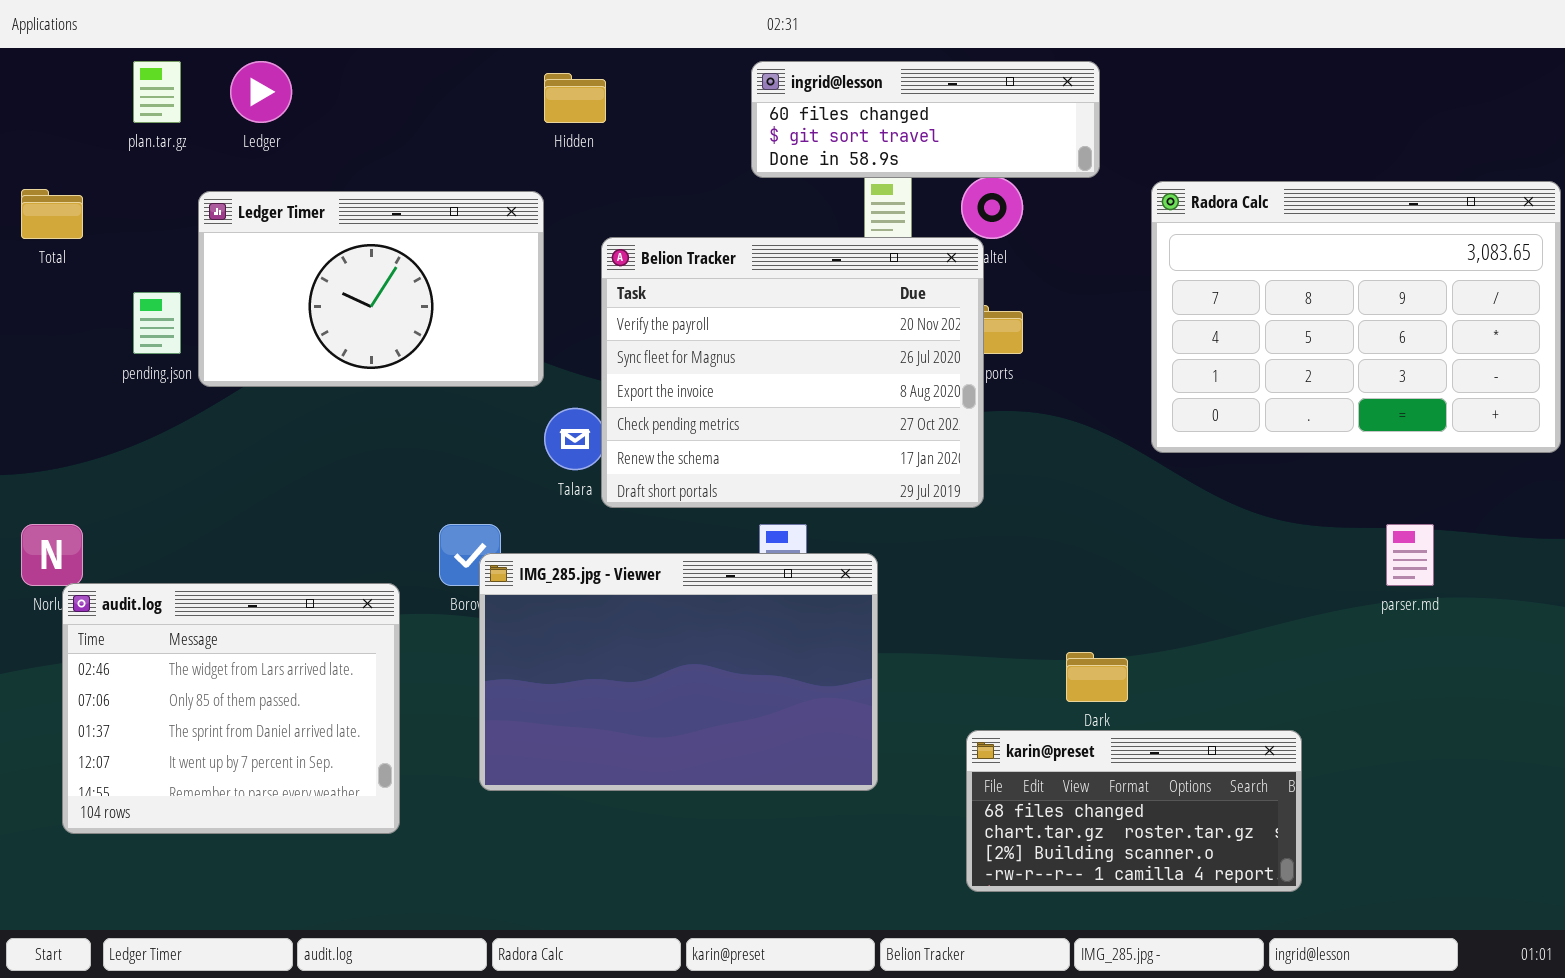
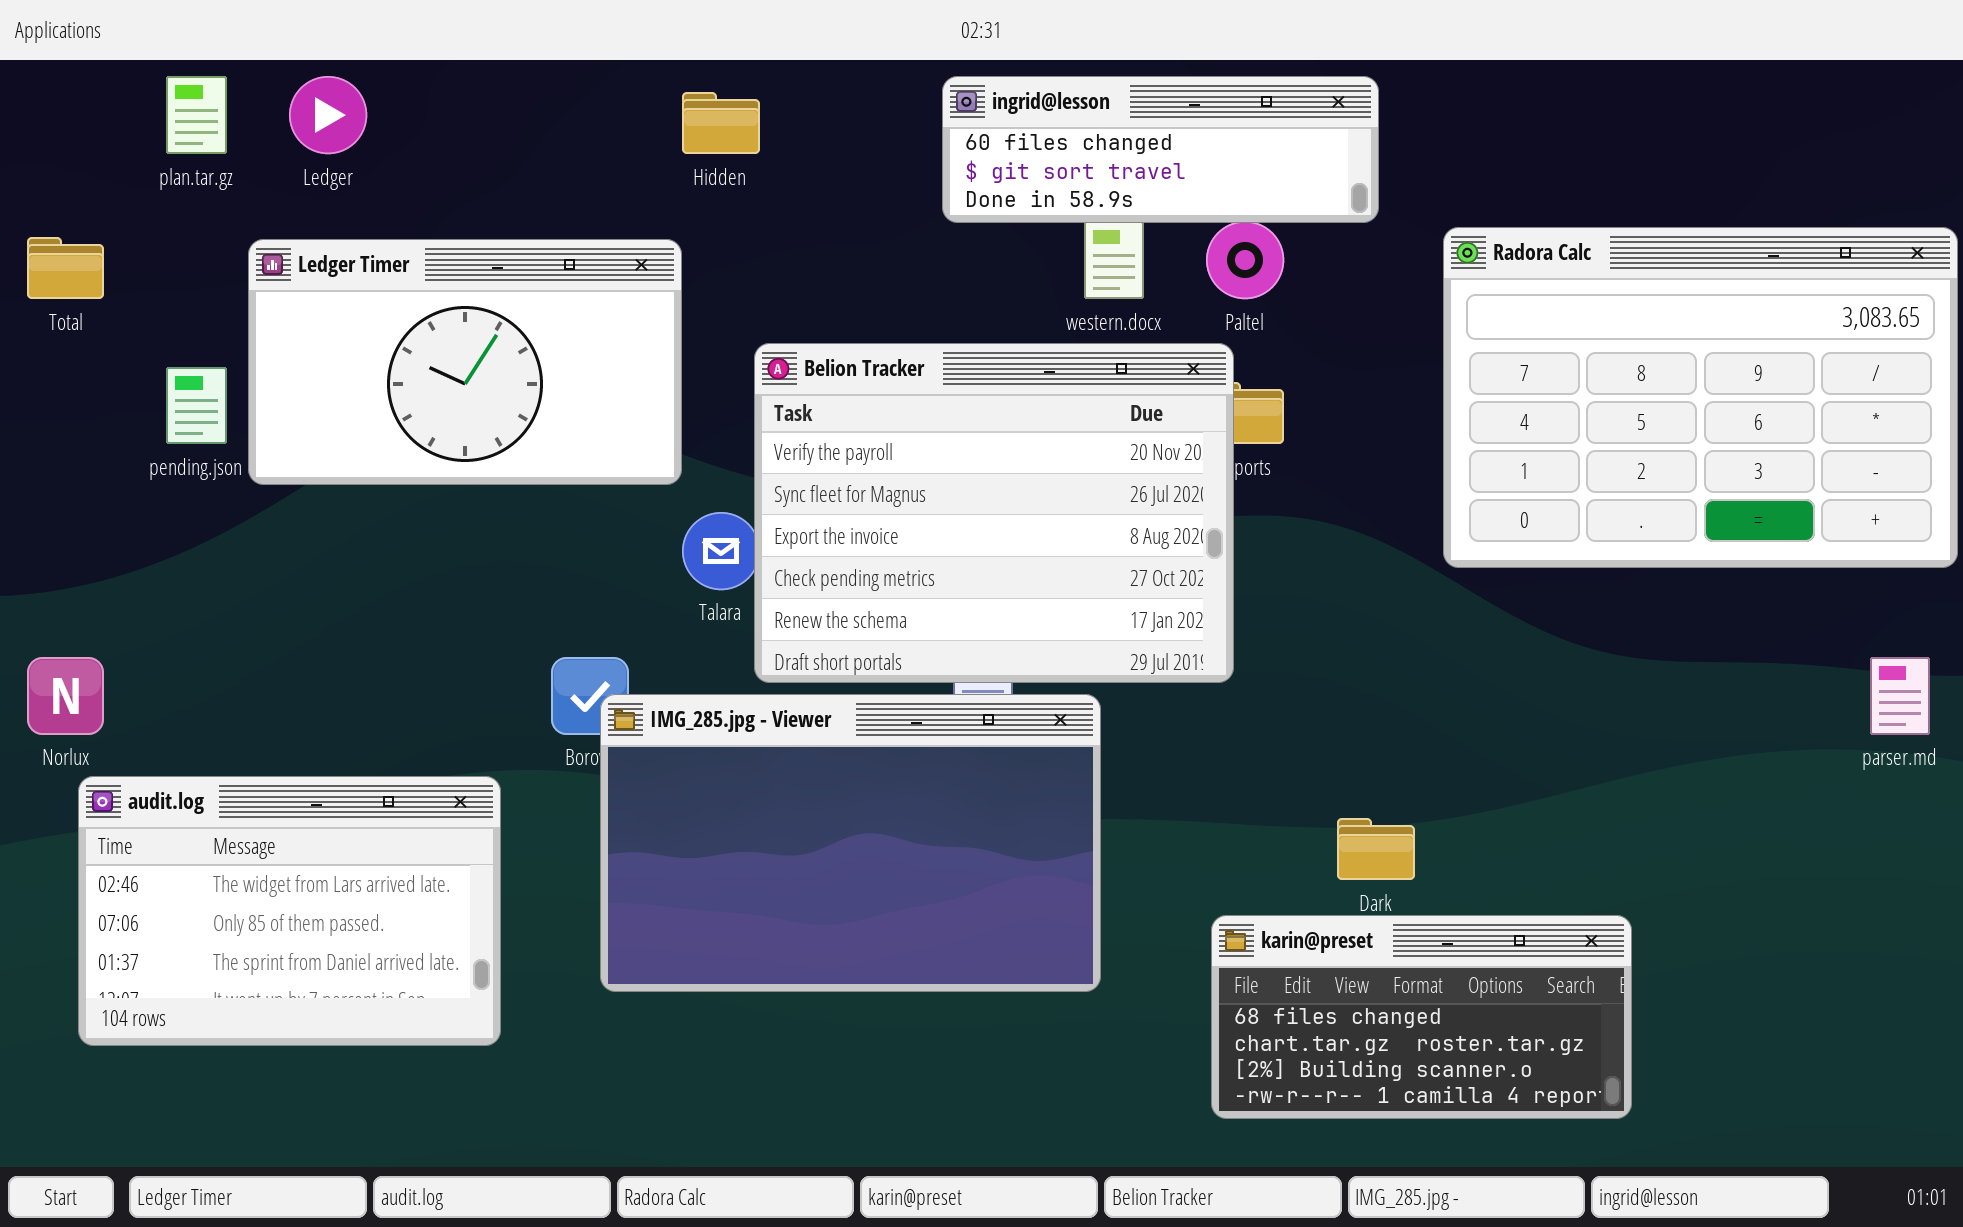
Belion Tracker: [601,237,984,508] -> [754,343,1234,683], moved
parser.md: [1386,524,1434,586] -> [1870,657,1930,735], moved
audit.log: [62,583,400,834] -> [78,776,501,1046], resized

